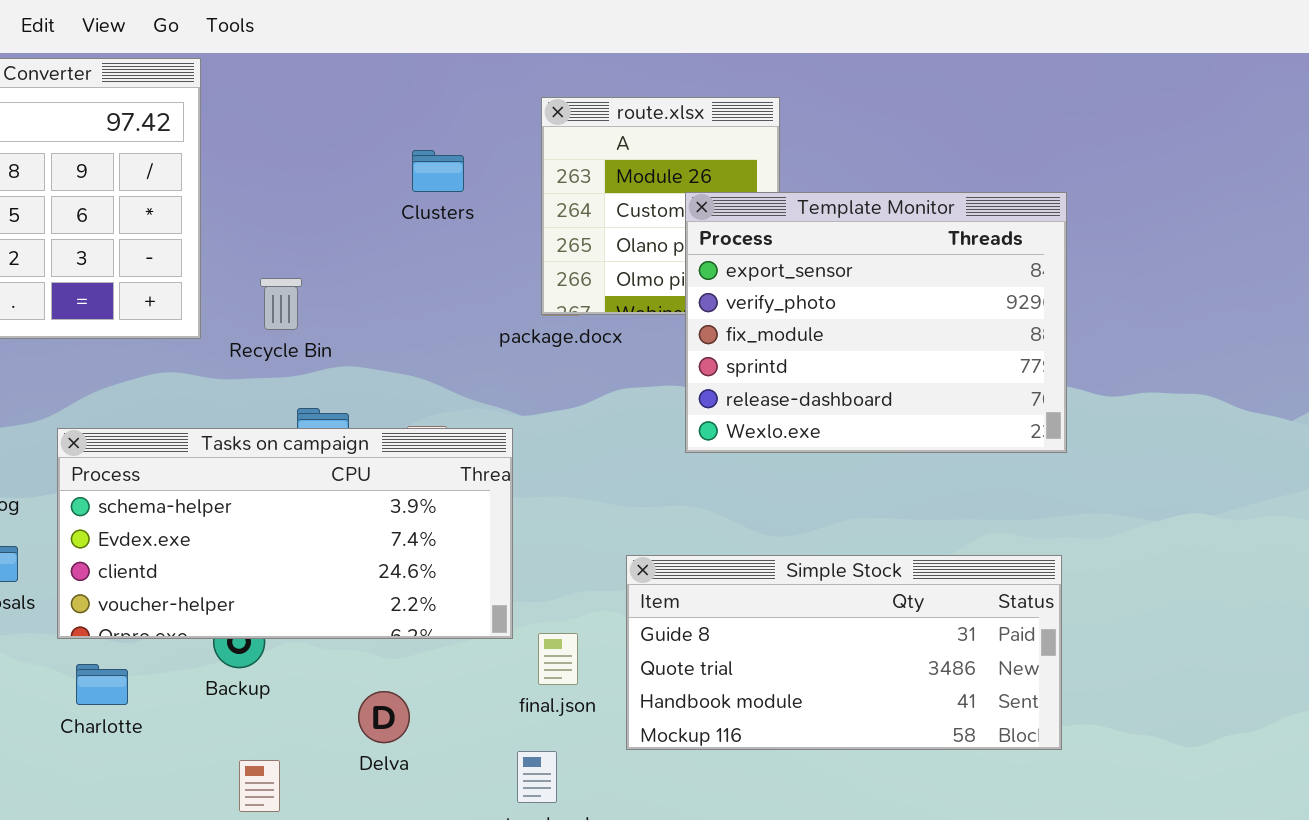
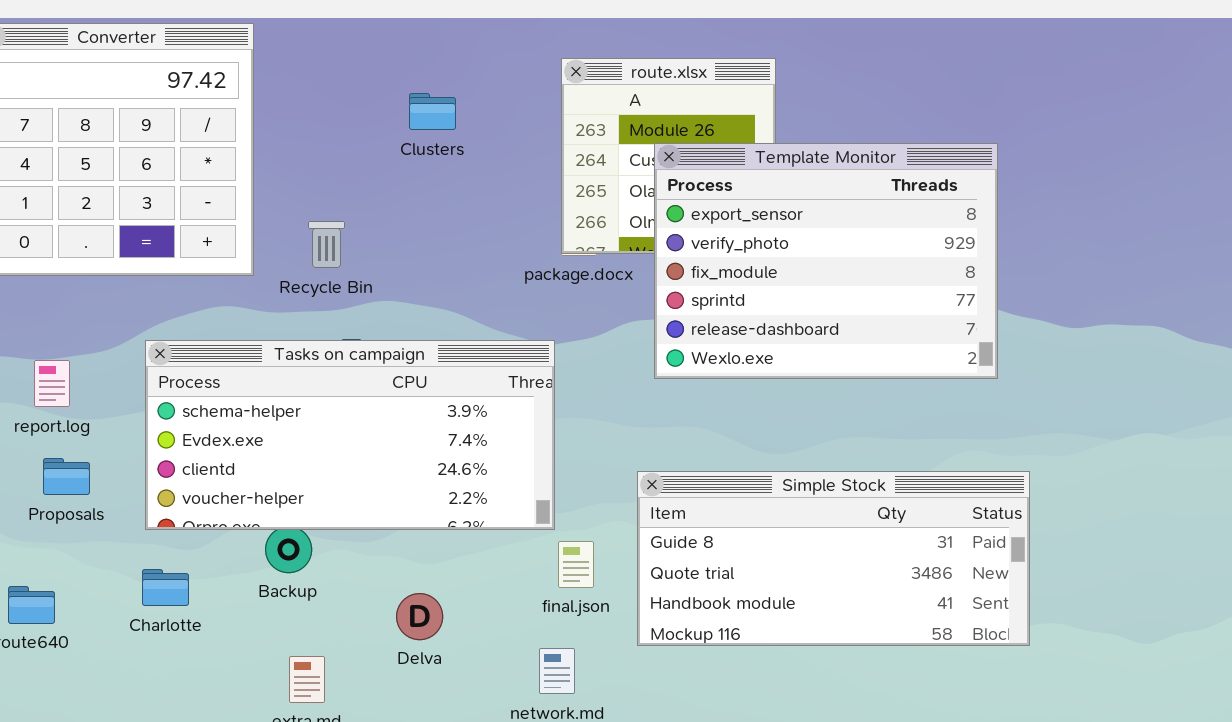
Clusters: [412,150,464,192] -> [409,93,456,130], moved
Template Monitor: [685,192,1067,453] -> [654,143,998,379], moved
Tasks on campaign: [57,428,513,639] -> [145,340,555,530], moved

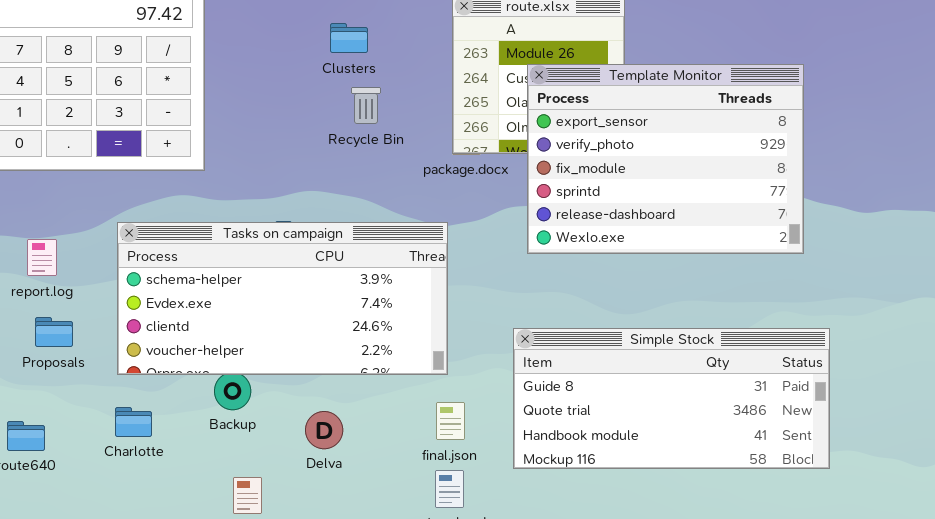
Recycle Bin: [308,221,345,268] -> [351,87,381,124], moved
final.json: [558,541,594,588] -> [436,402,465,440], moved
Delva: [396,593,443,640] -> [305,411,343,449], moved

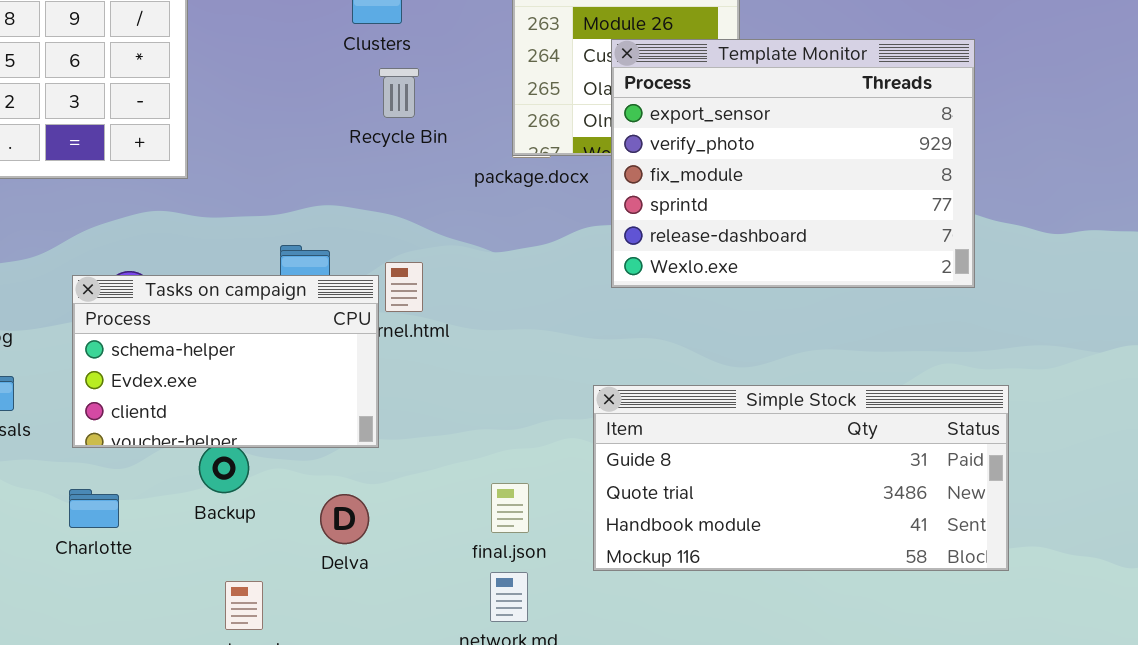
Tasks on campaign: [117,222,448,375] -> [72,275,379,448], resized

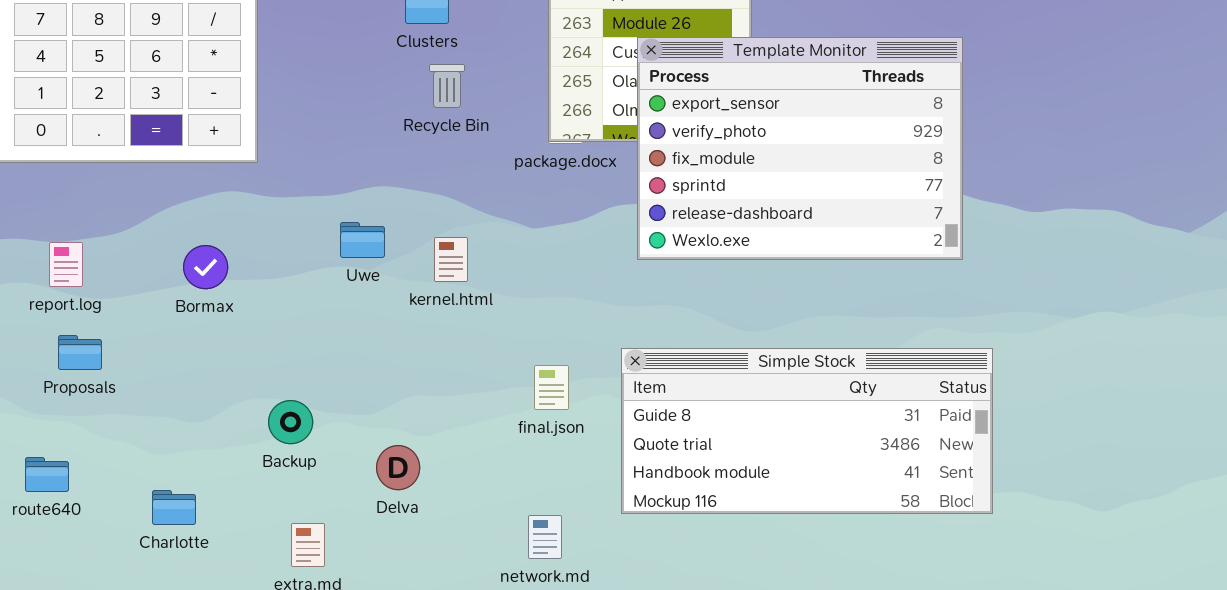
Tasks on campaign: [72,275,379,448] -> none, closed
final.json: [491,483,529,533] -> [534,365,569,410], moved
Charlotte: [69,489,119,528] -> [152,490,196,525], moved

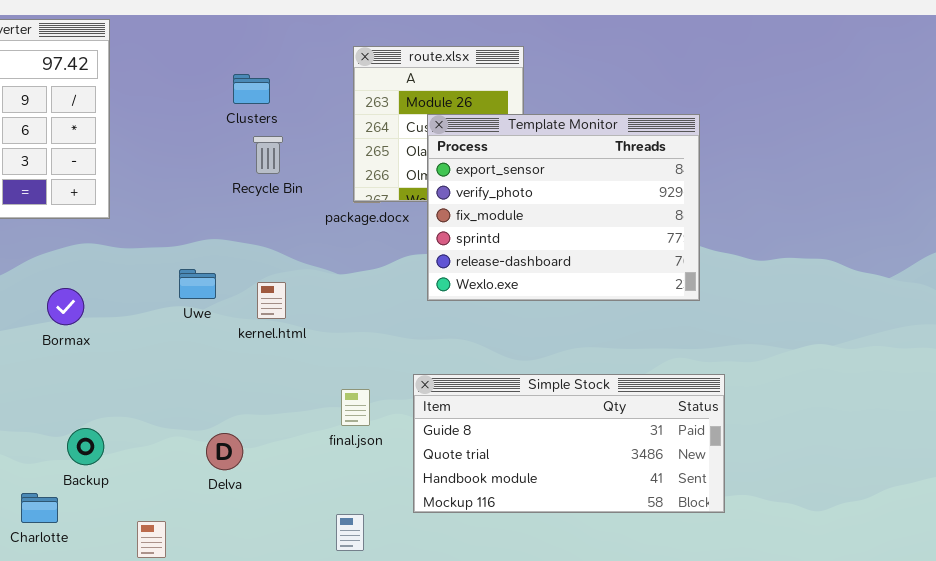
Backup: [268,400,313,444] -> [67,428,104,465], moved
Delva: [376,445,420,490] -> [206,433,243,470], moved

